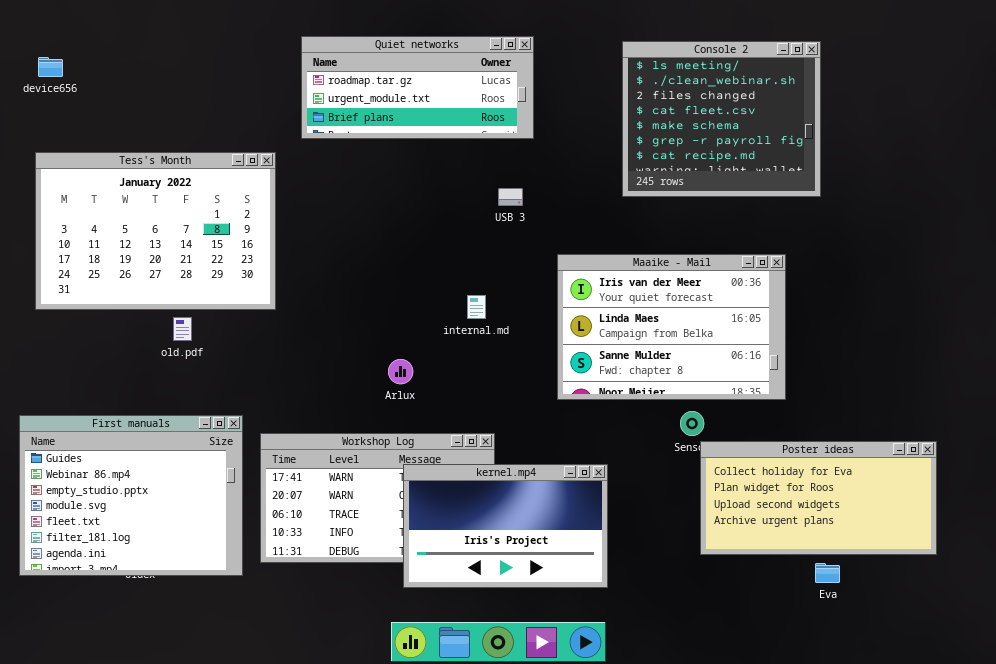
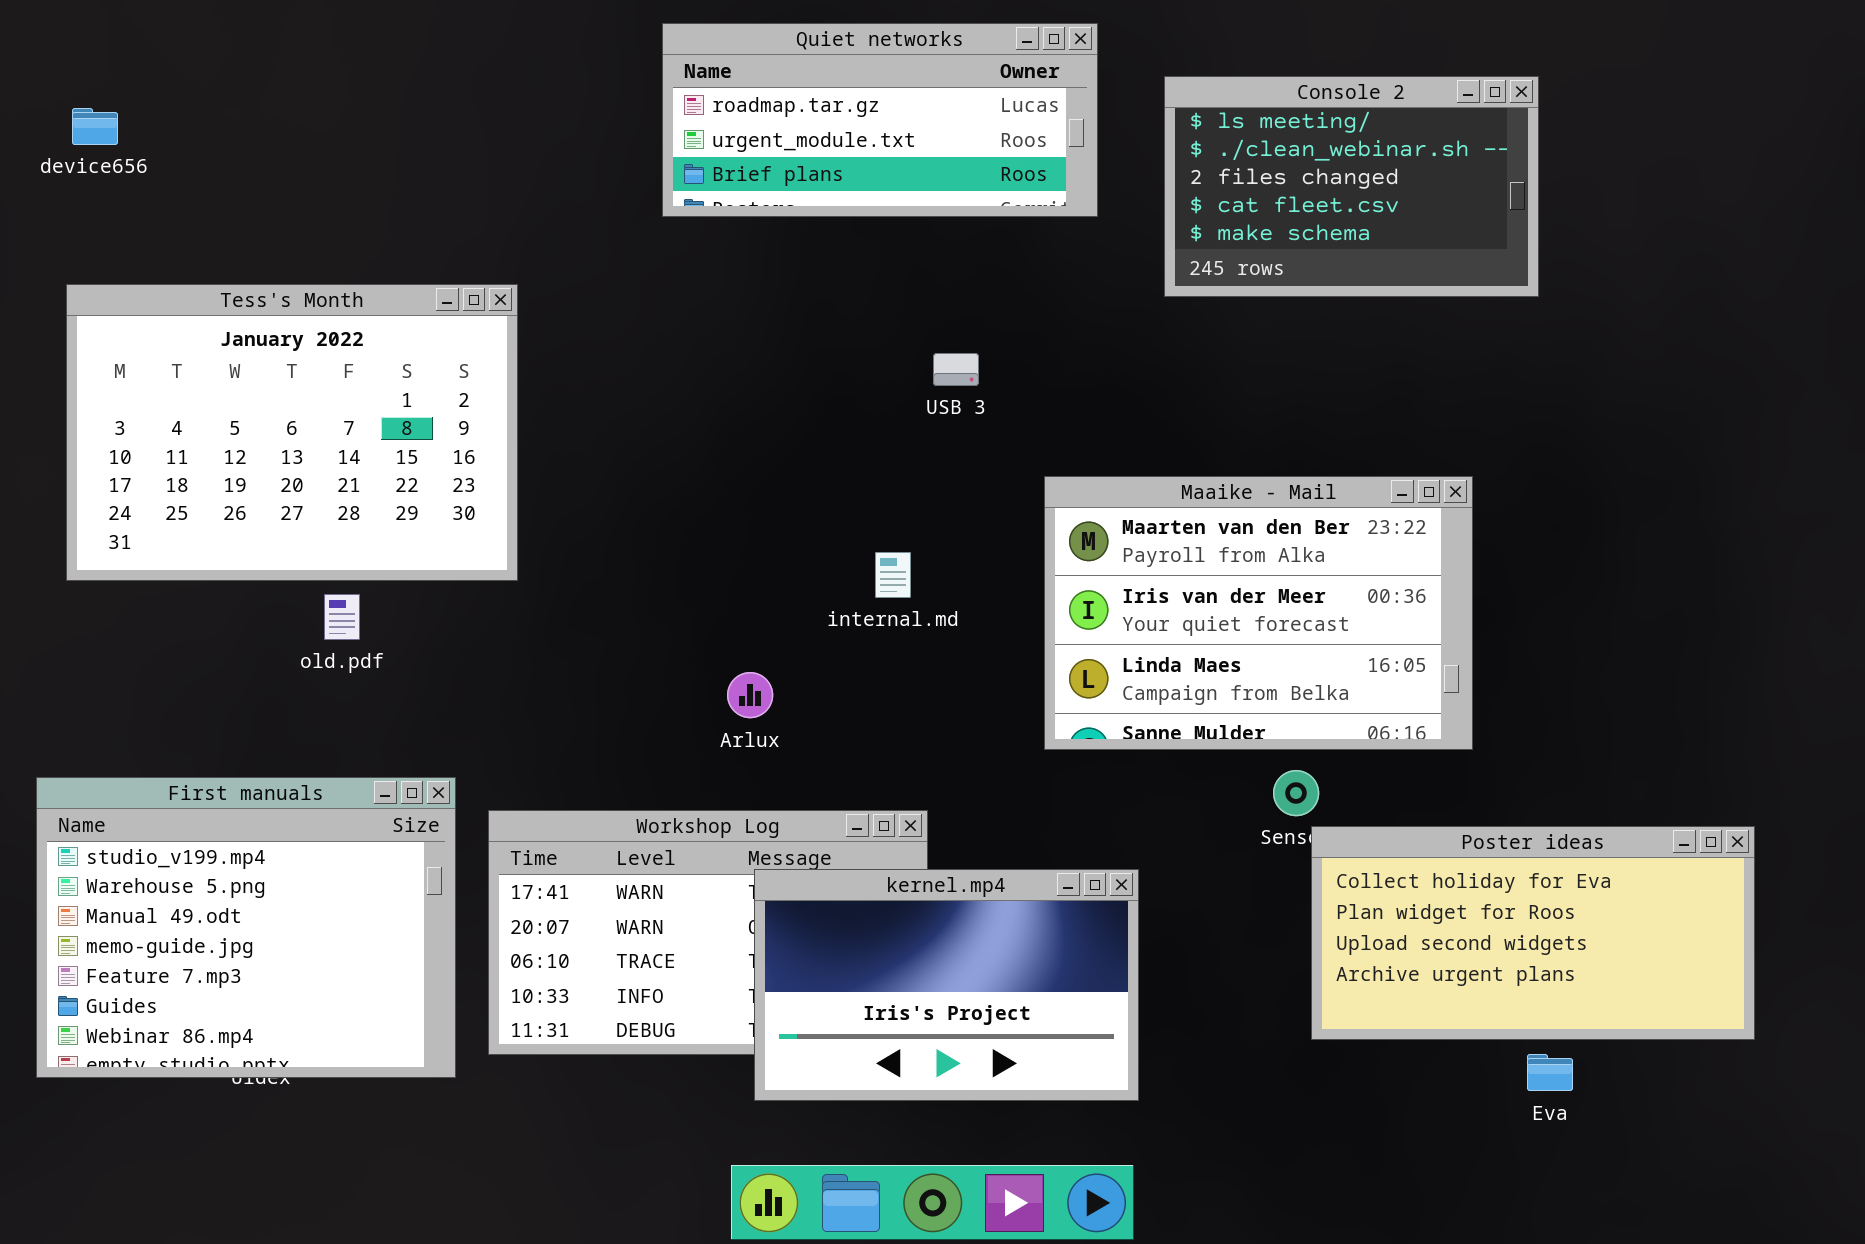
Quiet networks: [301,36,534,139] -> [662,23,1098,217], moved
Console 2: [622,41,821,197] -> [1164,76,1539,297], resized
Maaike - Mail: [557,254,786,400] -> [1044,476,1473,750], scrolled up 1 row
First manuals: [19,415,243,576] -> [36,777,456,1078], scrolled up 5 rows

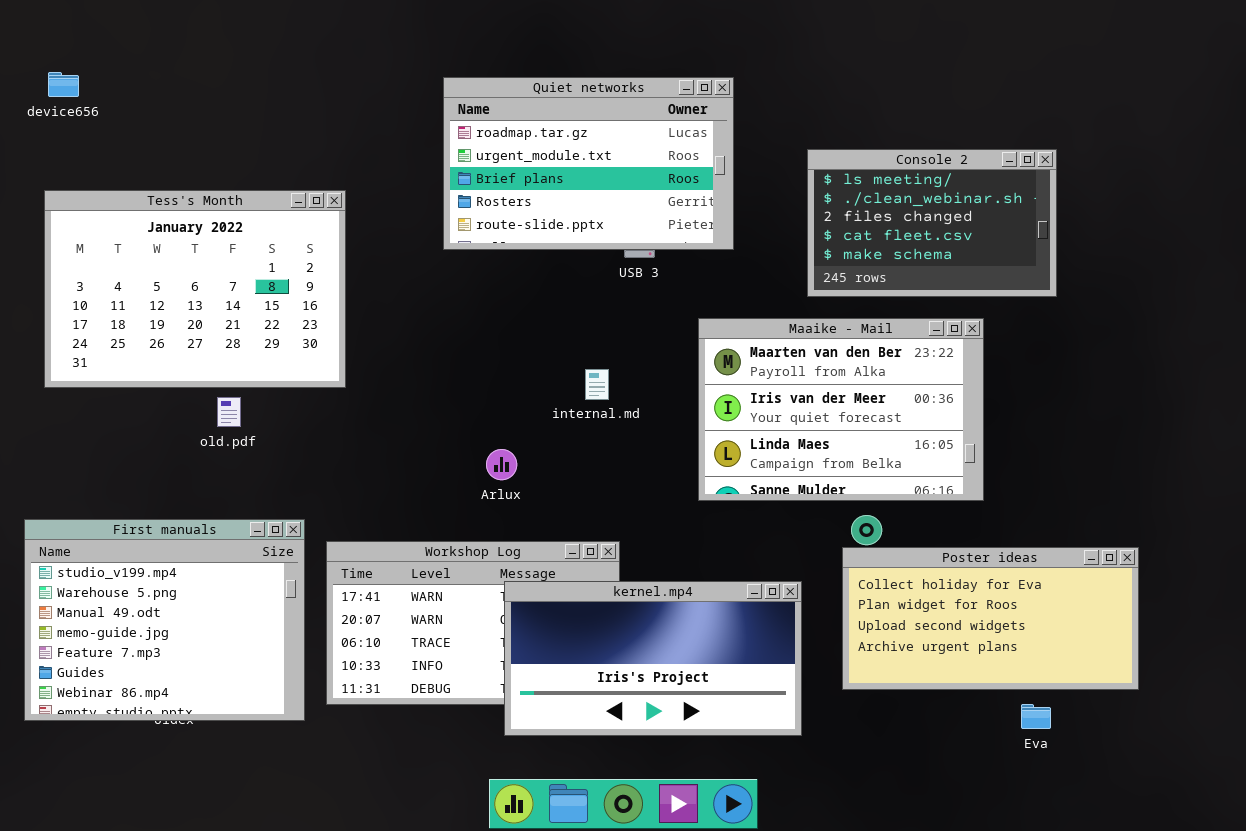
Quiet networks: [662,23,1098,217] -> [443,77,734,250], moved, resized
Console 2: [1164,76,1539,297] -> [807,149,1057,297], moved
Poster ideas: [1311,826,1755,1040] -> [842,547,1139,690], moved
kernel.mp4: [754,869,1139,1101] -> [504,581,802,736], resized

